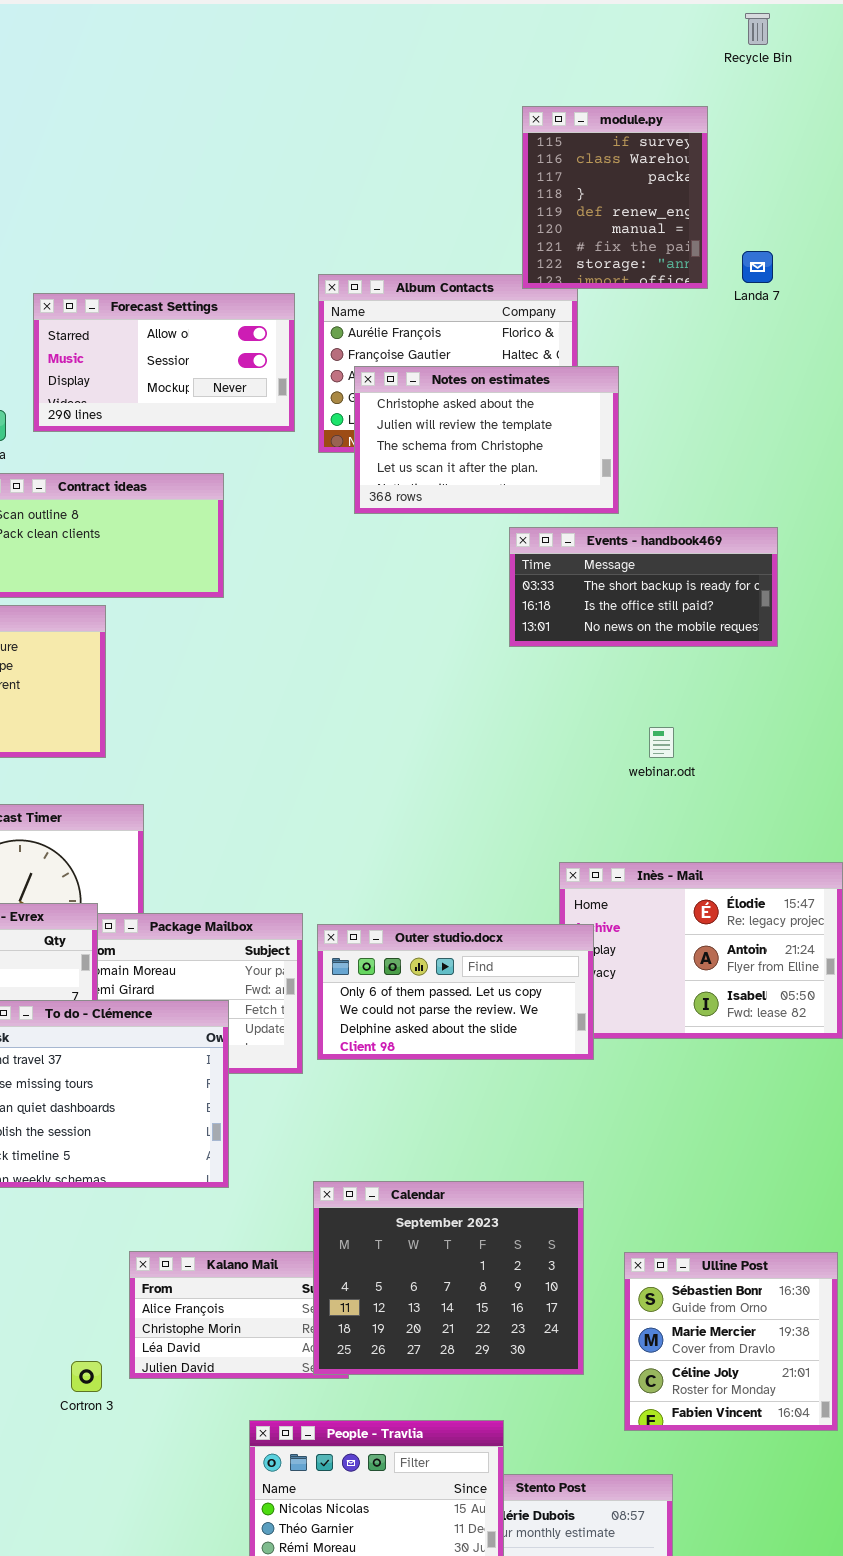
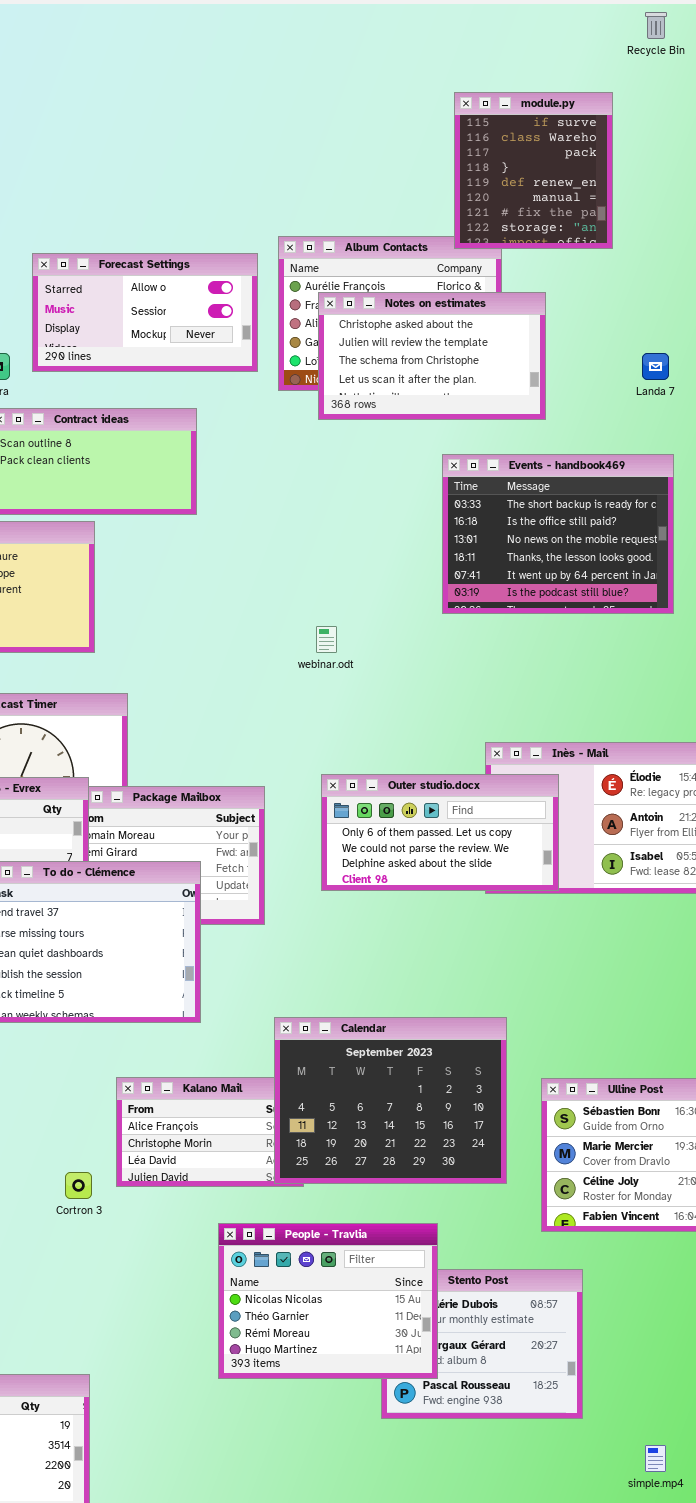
Landa 7: [742,251,773,283] -> [642,353,669,380], moved
Notes on estimates: [354,366,619,514] -> [318,292,546,420], moved
Events - handbook469: [509,527,778,647] -> [442,454,674,614], resized
webinar.odt: [649,727,674,758] -> [316,626,337,653], moved
Outer studio.docx: [317,924,594,1060] -> [321,774,559,891], moved

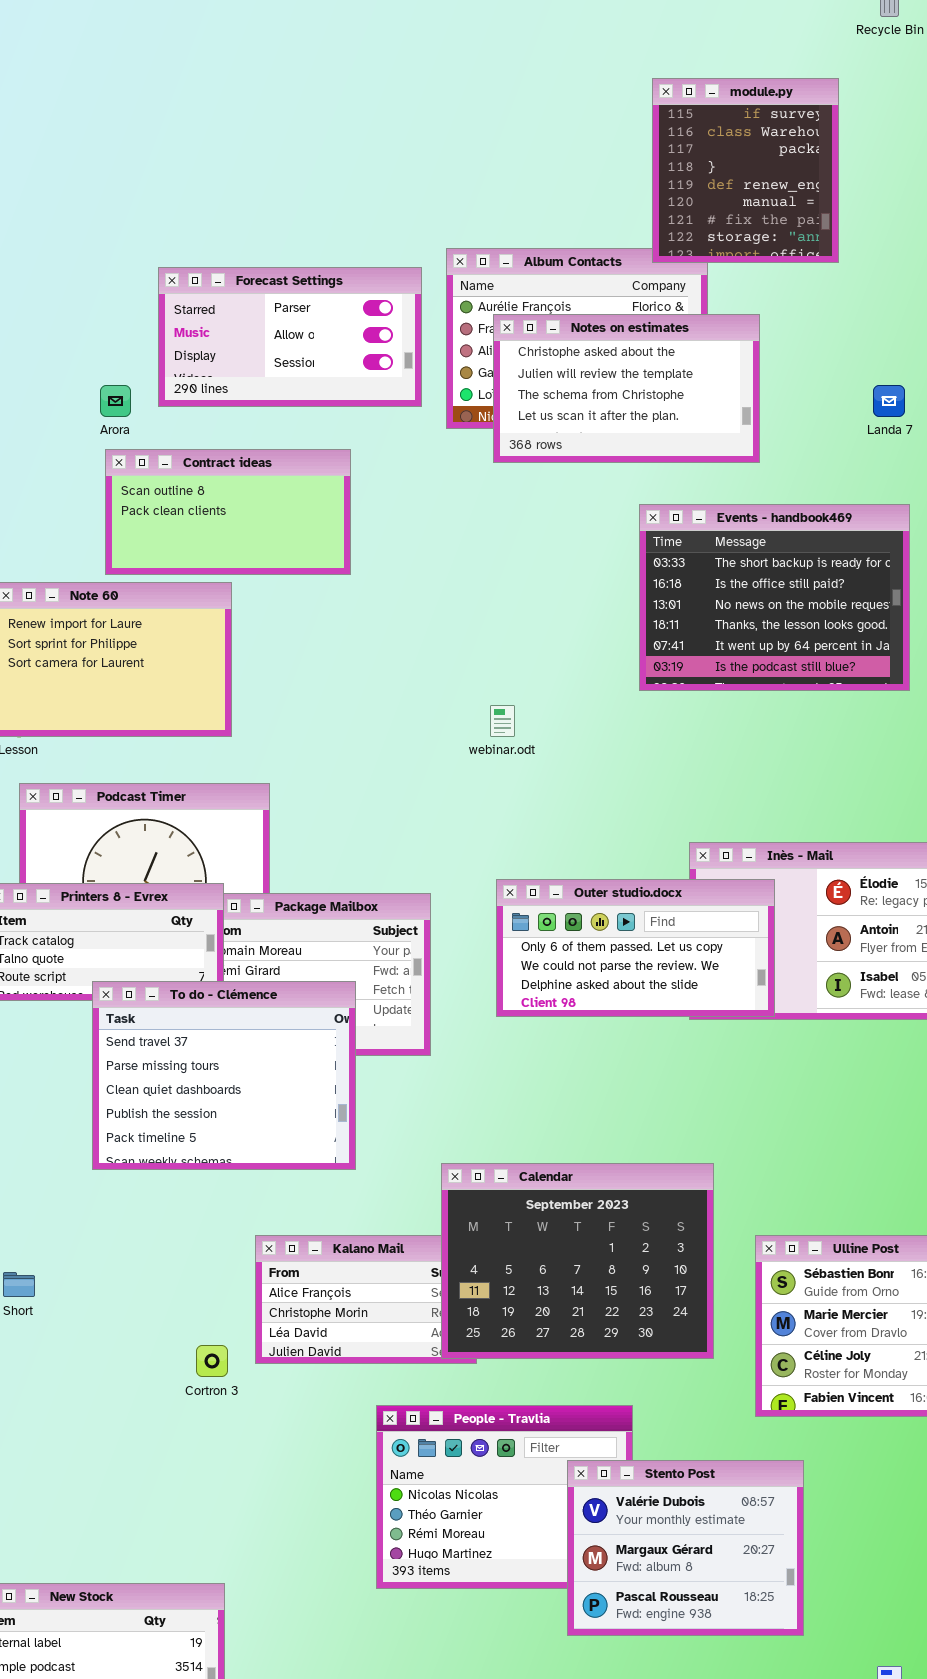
Forecast Settings: [32,253,258,372] -> [158,267,422,407], scrolled up 1 row
Stento Post: [381,1269,583,1419] -> [567,1460,804,1636], raised

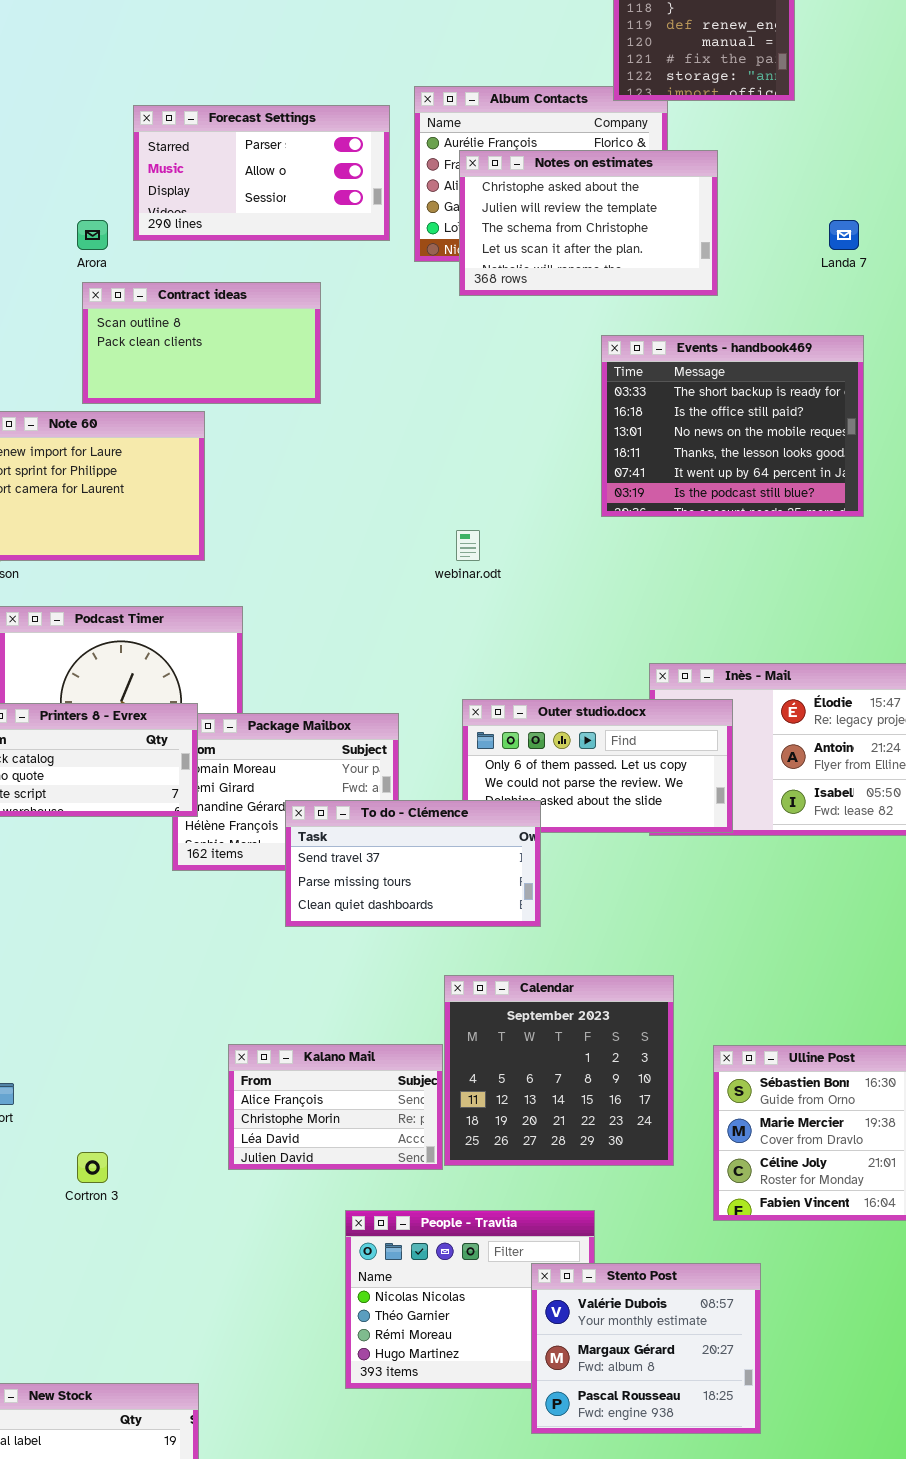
To do - Clémence: [92,981,356,1170] -> [285,800,541,927], moved, resized
Calendar: [441,1163,714,1359] -> [444,975,674,1166], resized
Cortron 3: [196,1345,228,1377] -> [77,1152,108,1183], moved

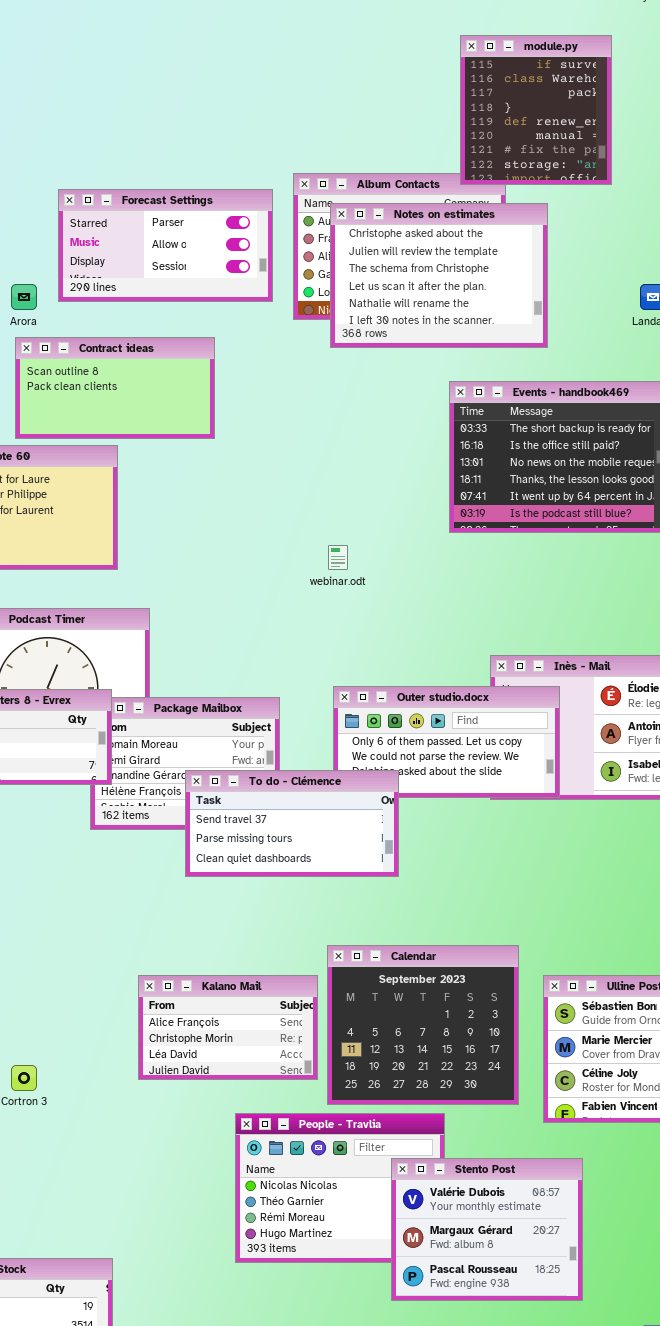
Notes on estimates: [459,150,718,296] -> [330,203,548,348], resized
Calendar: [444,975,674,1166] -> [327,945,519,1105], moved

